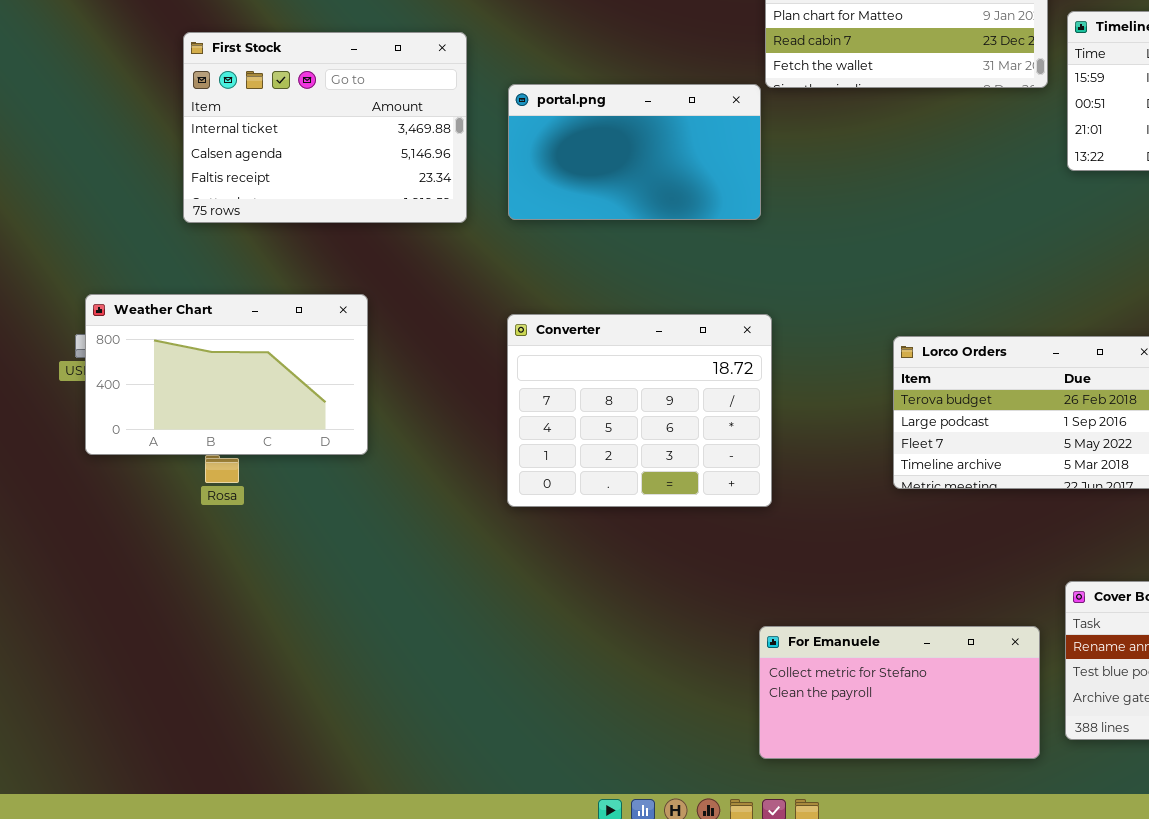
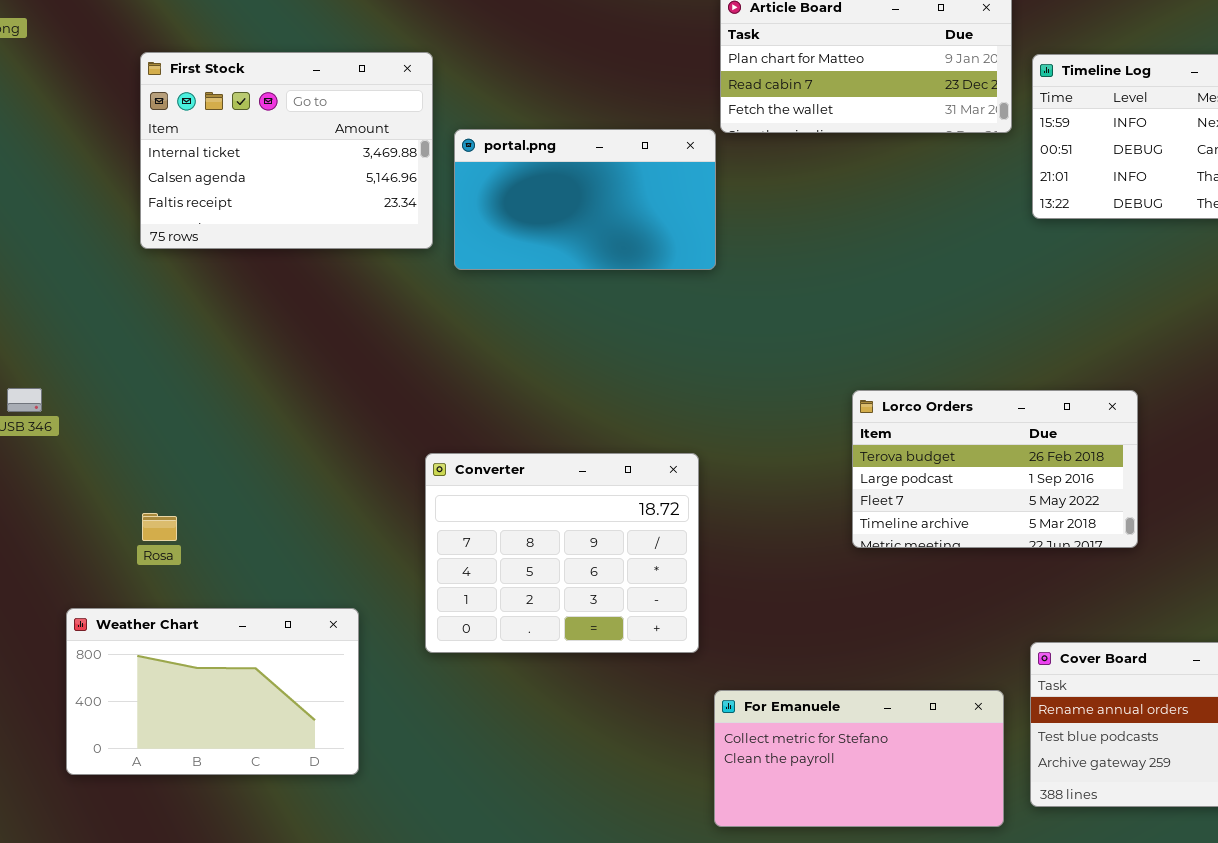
First Stock: [183,32,467,223] -> [140,52,433,249], moved
Weather Chart: [85,294,368,455] -> [66,608,359,775], moved
Converter: [507,314,772,507] -> [425,453,699,653], moved

